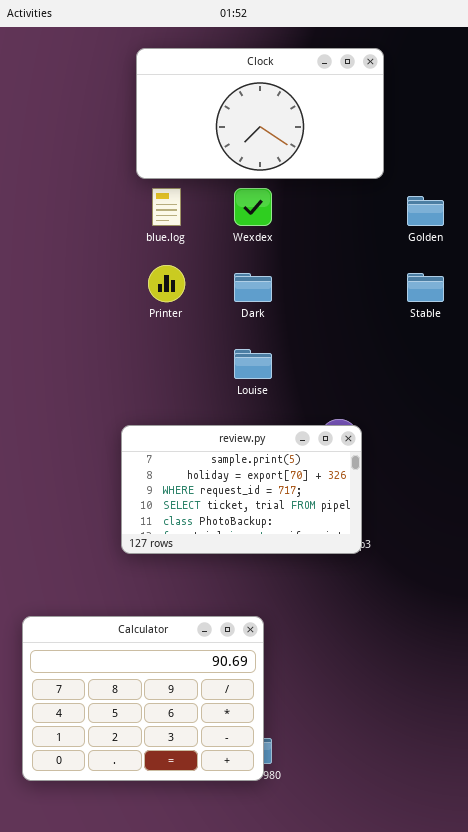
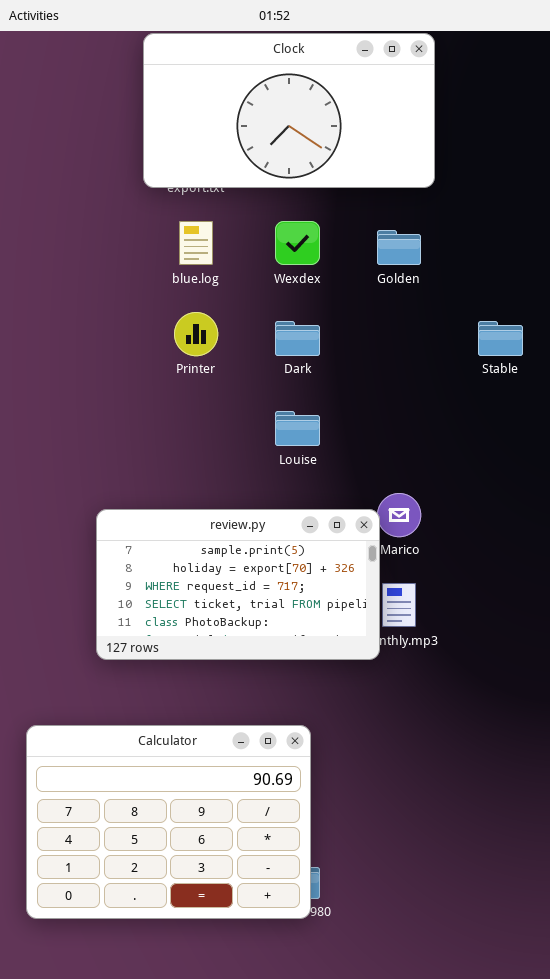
Clock: [136,48,384,179] -> [143,33,435,188], moved
Golden: [407,196,444,226] -> [377,230,421,265], moved
review.py: [121,425,362,554] -> [96,509,380,660], moved

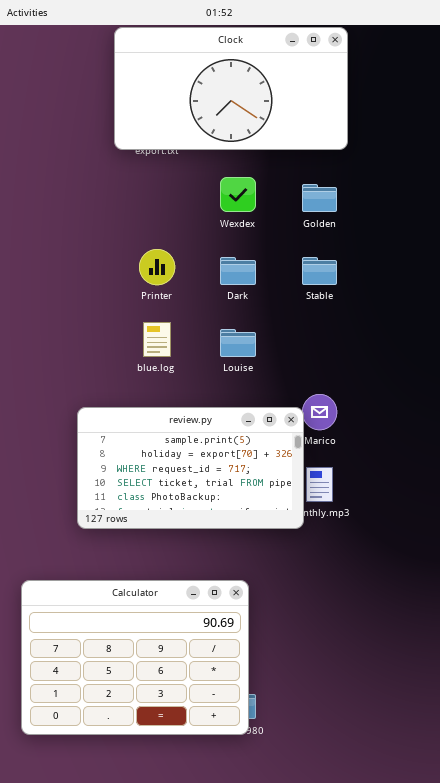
blue.log: [179,221,213,265] -> [143,322,171,357], moved
Stable: [478,321,523,356] -> [302,257,337,285], moved

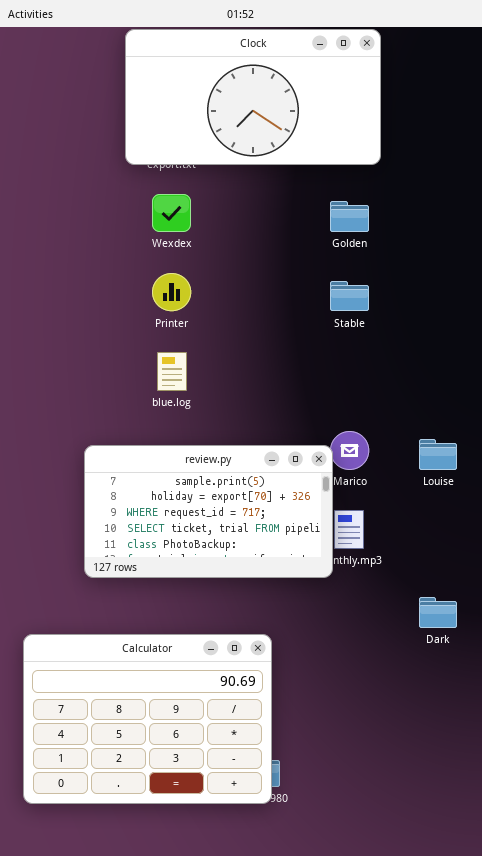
Wexdex: [220,177,256,212] -> [152,194,191,232], moved
Dark: [220,257,256,285] -> [419,597,457,628], moved
Louise: [220,329,256,357] -> [419,439,457,470], moved

